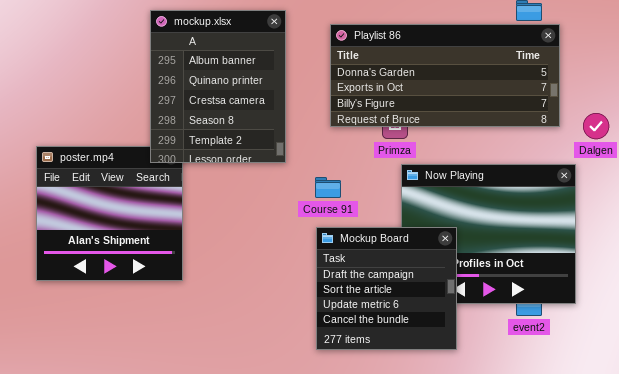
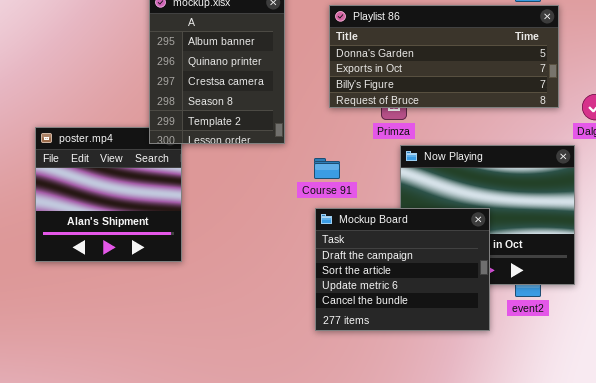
Mockup Board: [316,227,457,350] -> [315,208,490,331], resized

